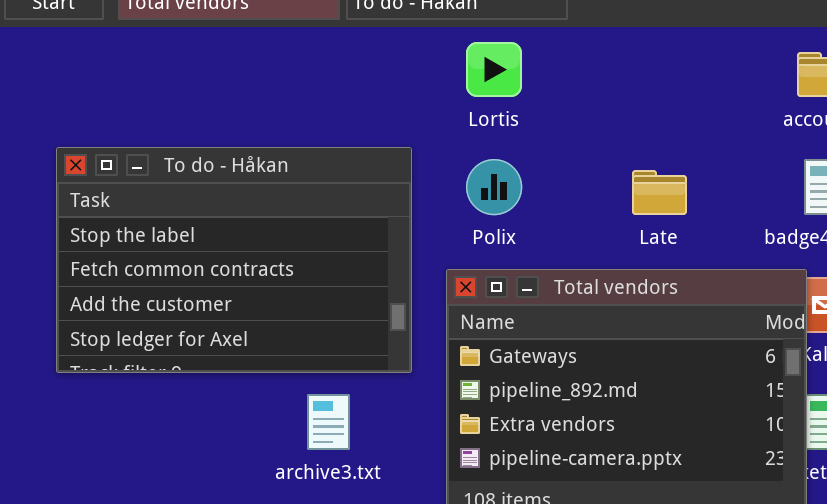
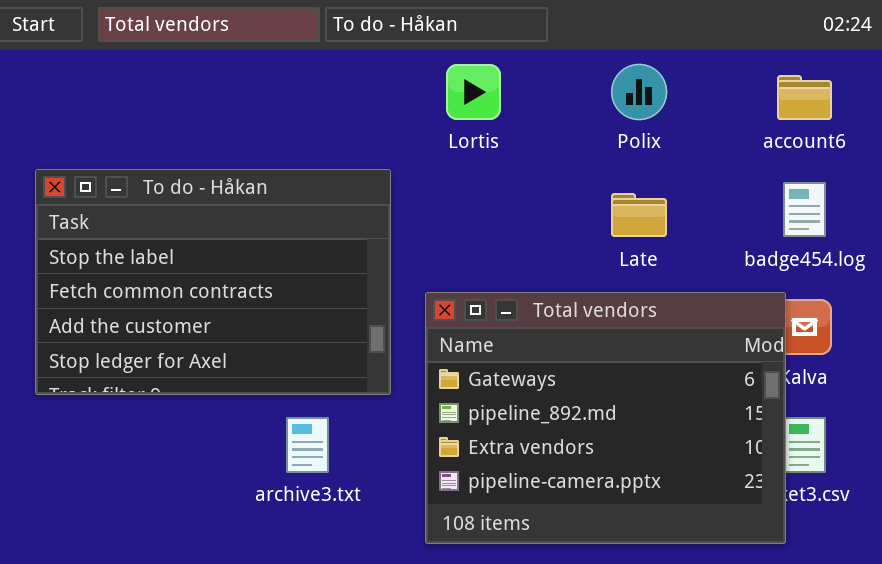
Polix: [466,159,522,215] -> [611,64,667,120], moved

